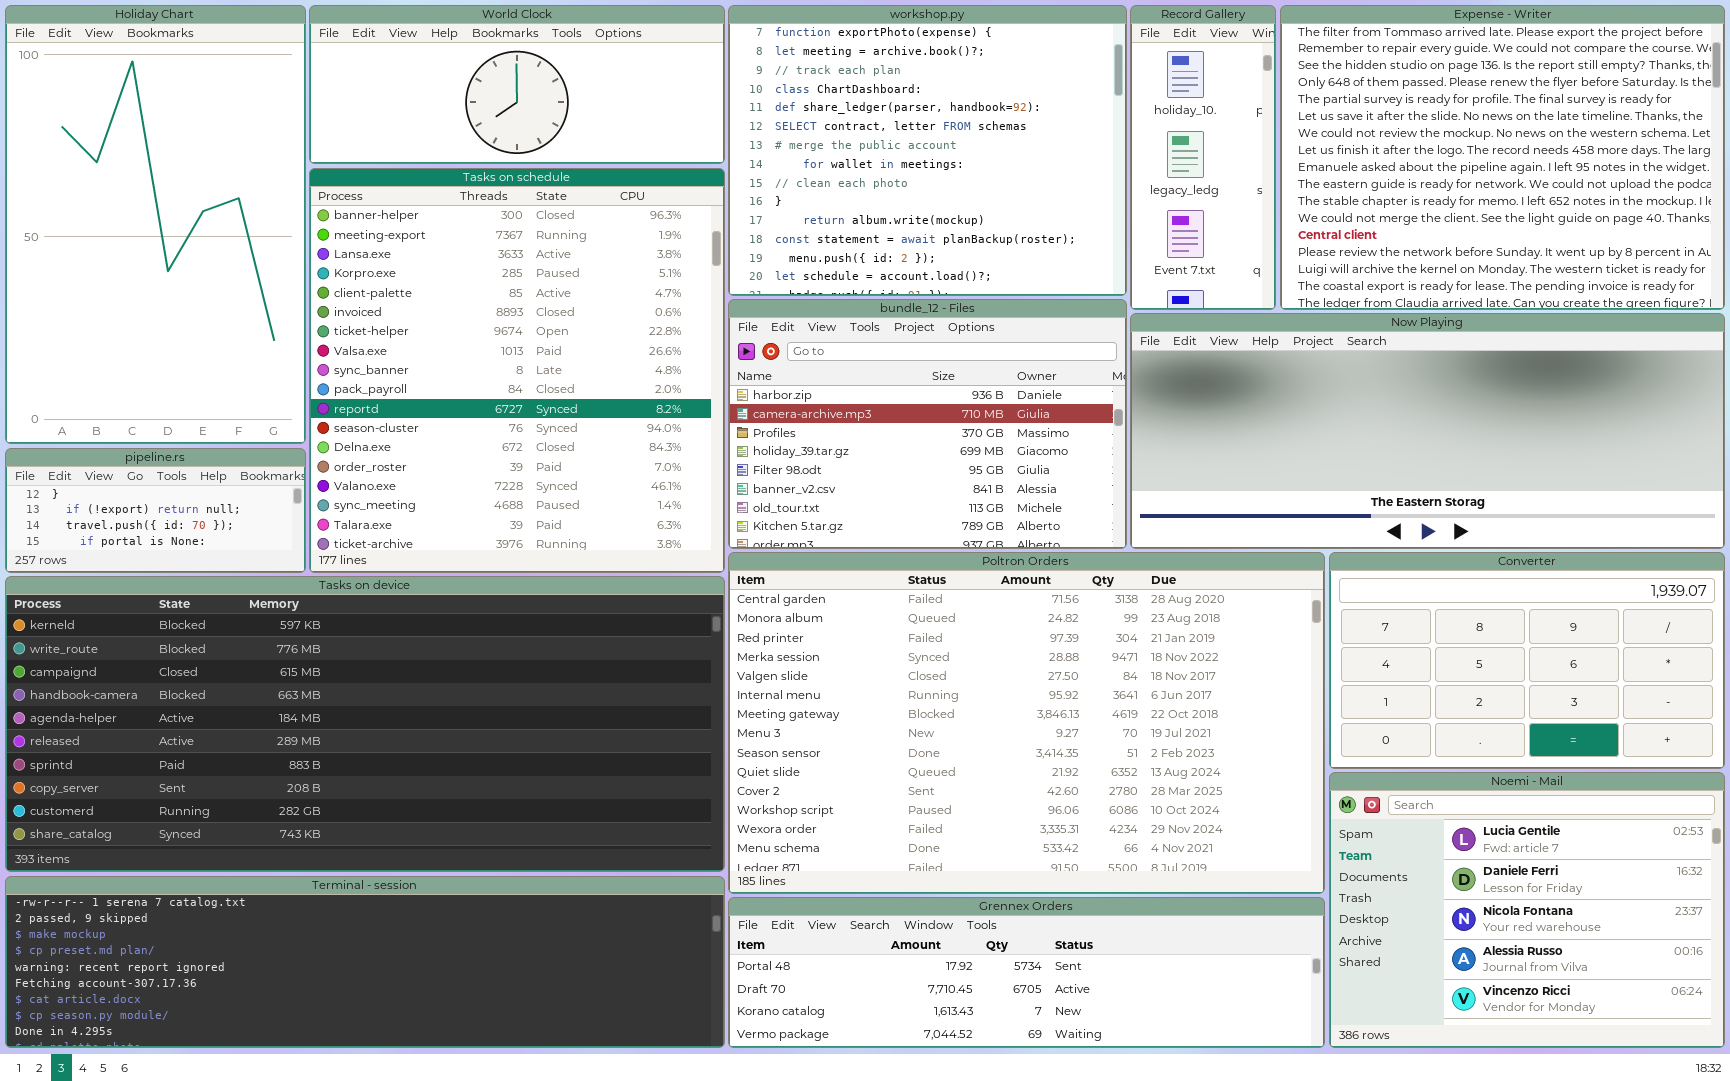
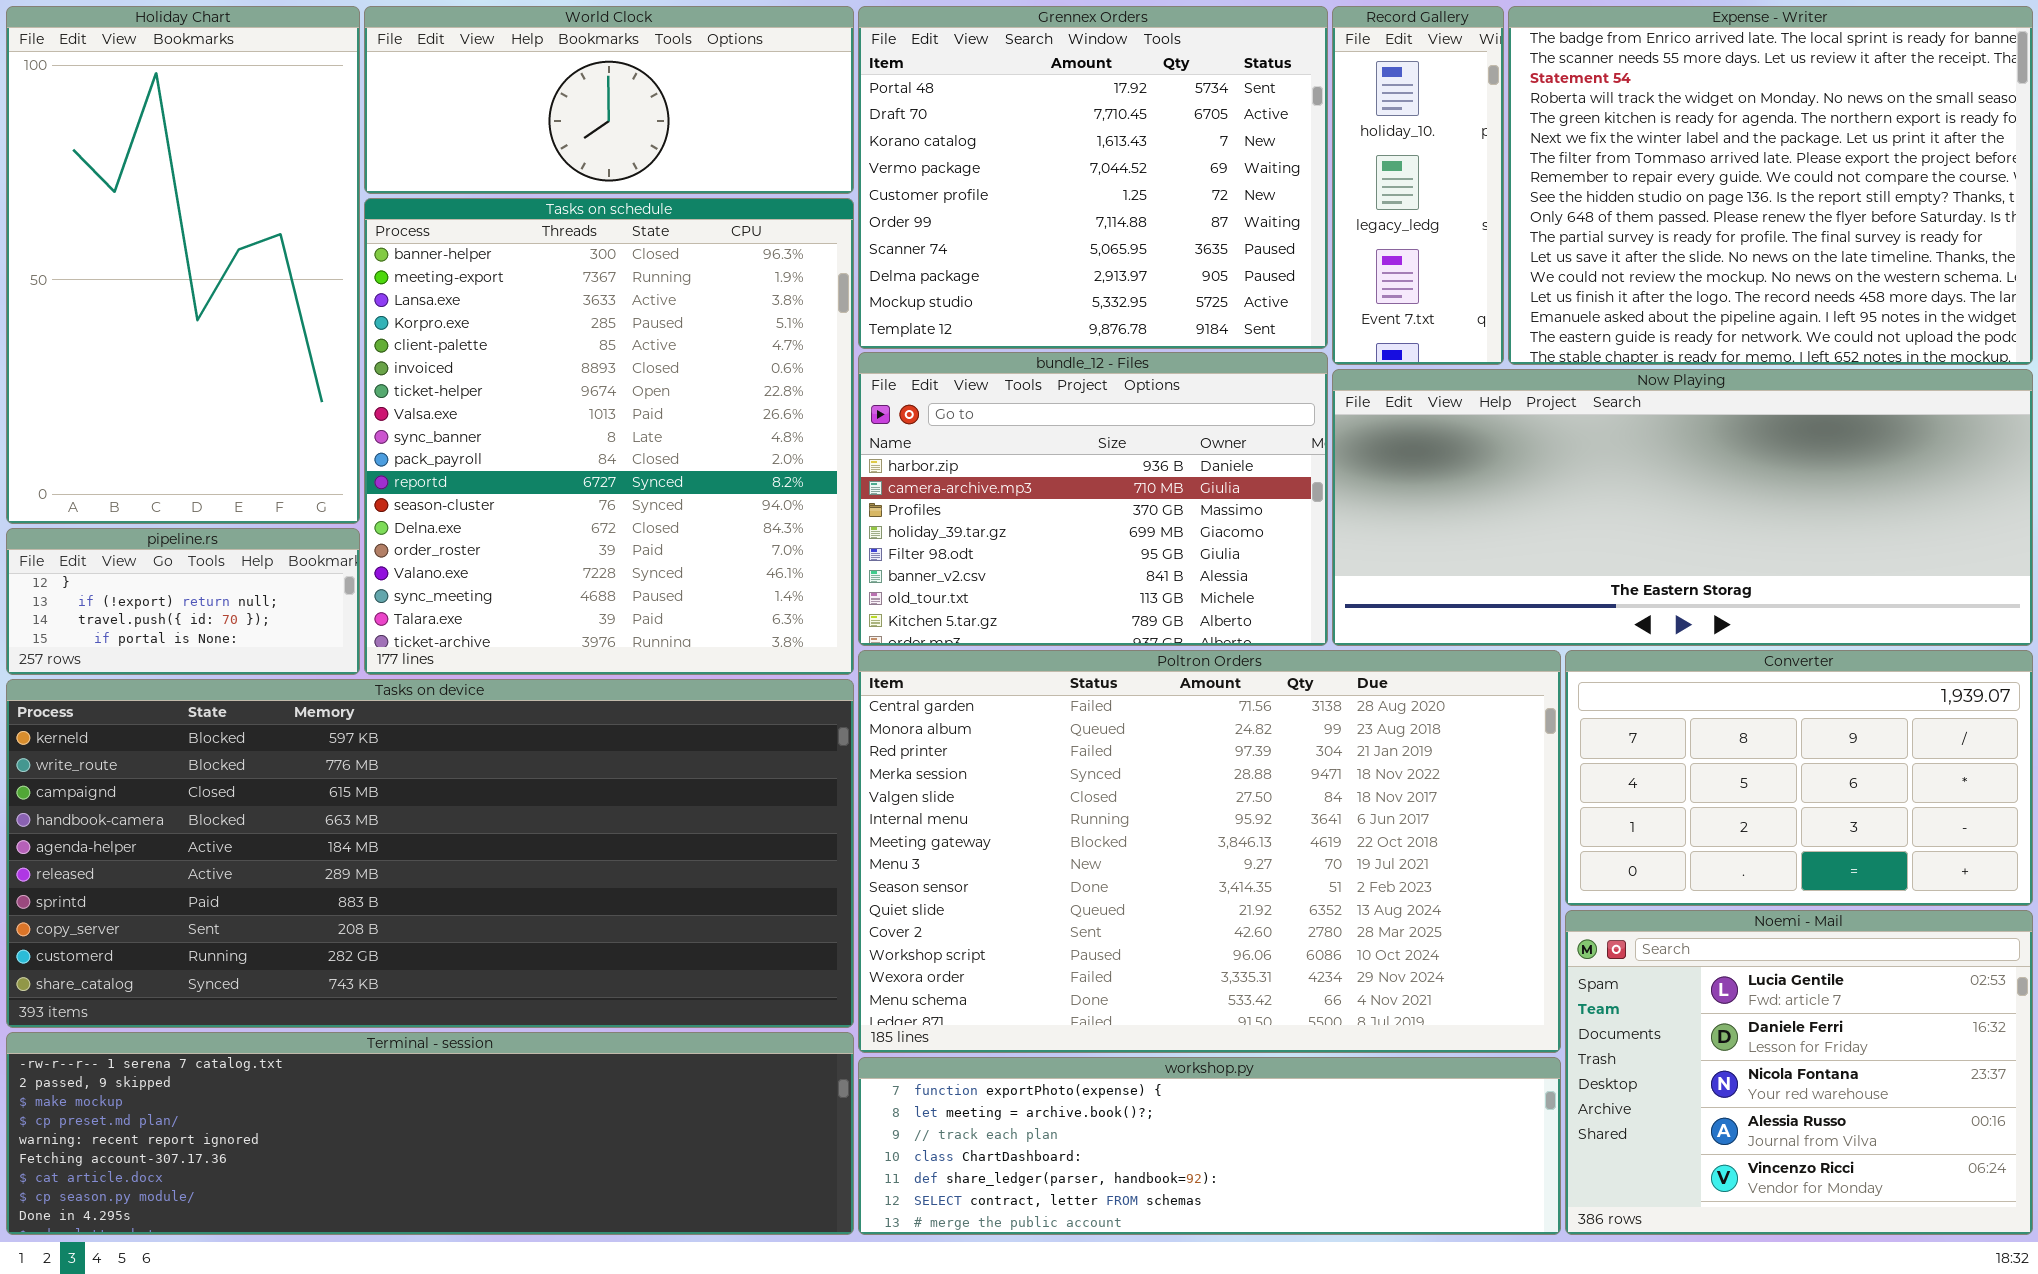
workshop.py: [728,5,1127,296] -> [858,1057,1561,1235], moved, resized
Expense - Writer: [1280,5,1725,310] -> [1508,6,2033,365], scrolled up 6 rows
Grennex Orders: [728,897,1325,1048] -> [858,6,1328,349], moved, resized

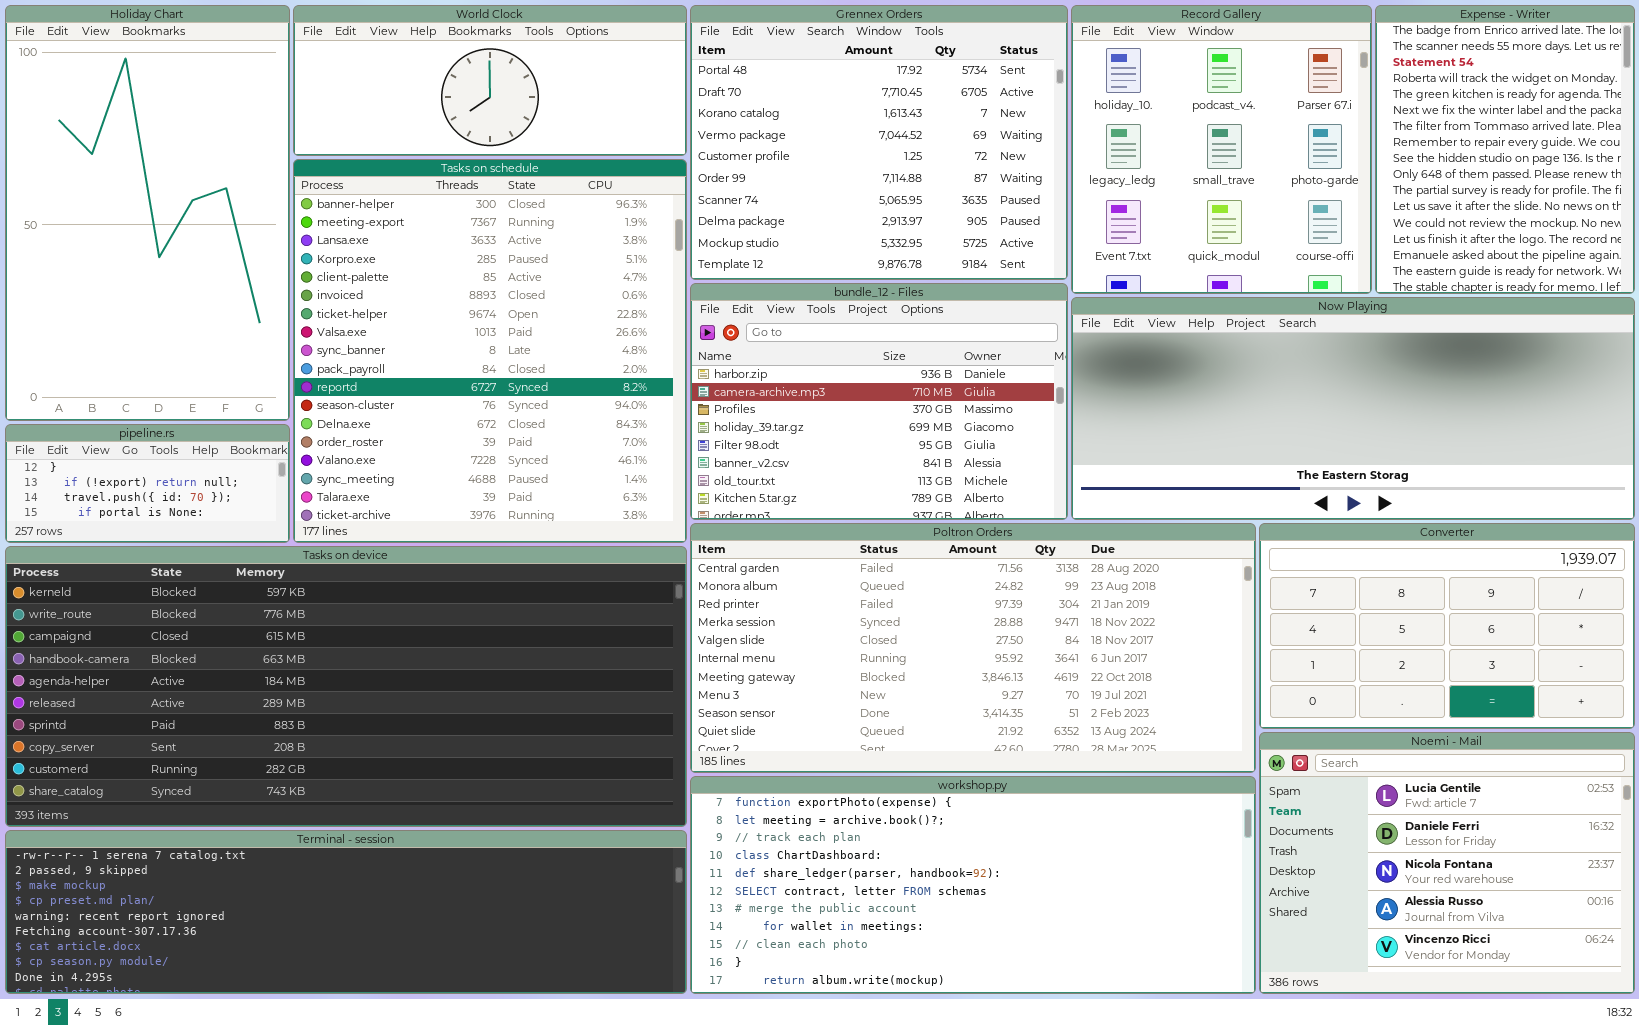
Record Gallery: [1332,6,1504,365] -> [1071,5,1372,294], resized
Expense - Writer: [1508,6,2033,365] -> [1375,5,1635,294], resized
Poltron Orders: [858,650,1561,1053] -> [690,523,1256,773], resized
workshop.py: [858,1057,1561,1235] -> [690,776,1256,994], resized

